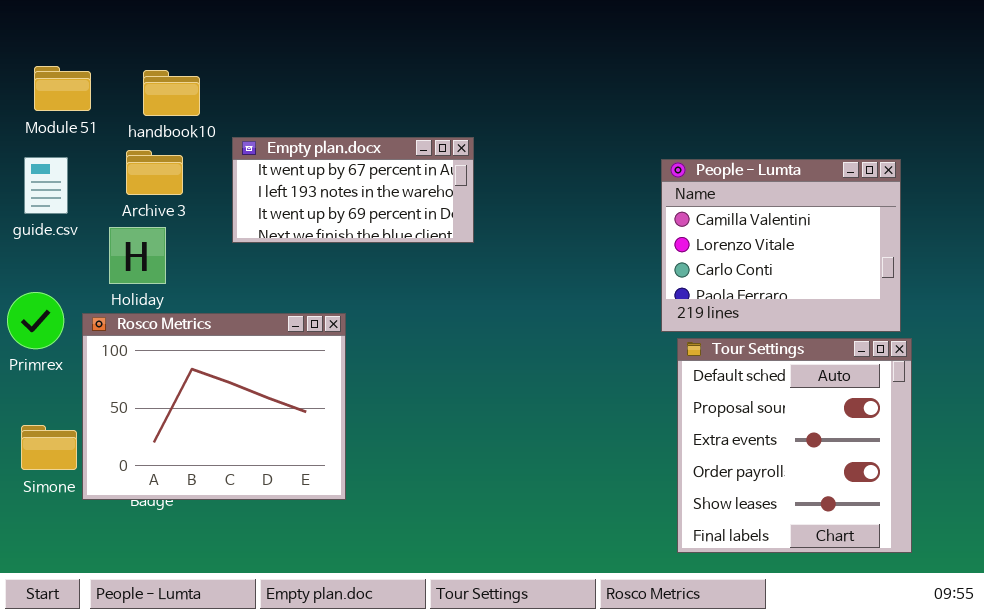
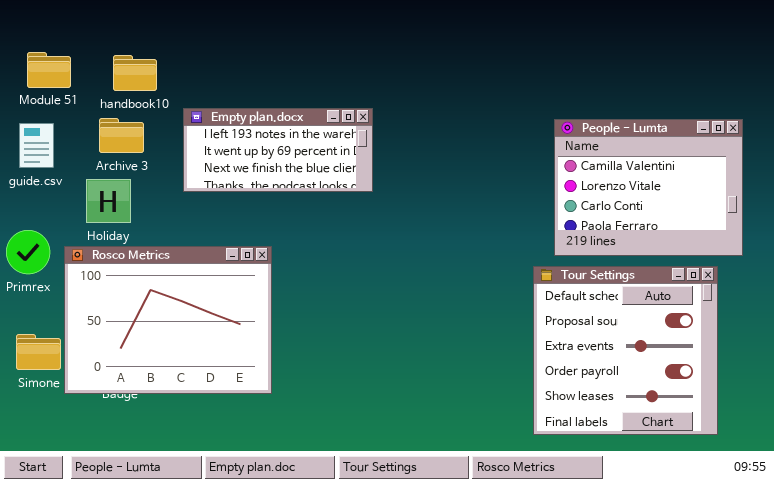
Empty plan.docx: [232,137,474,243] -> [183,108,373,192], scrolled down 1 row
People - Lumta: [661,159,901,332] -> [554,119,743,256], moved

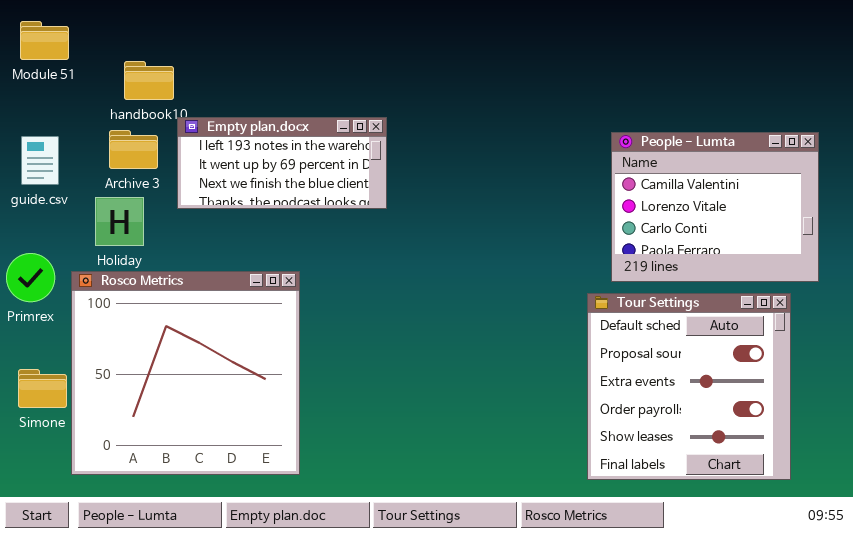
Module 51: [27,52,71,88] -> [20,21,69,60], moved
Empty plan.docx: [183,108,373,192] -> [177,117,387,209], moved
Rosco Metrics: [64,246,272,394] -> [71,271,300,475], resized

